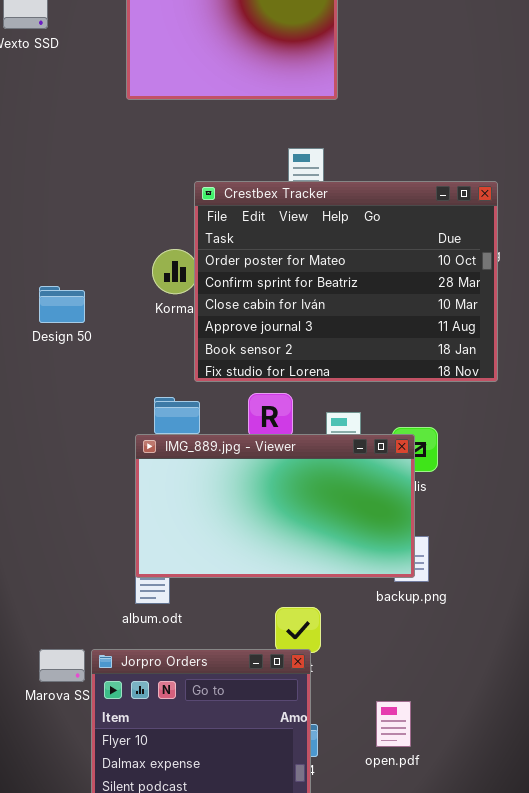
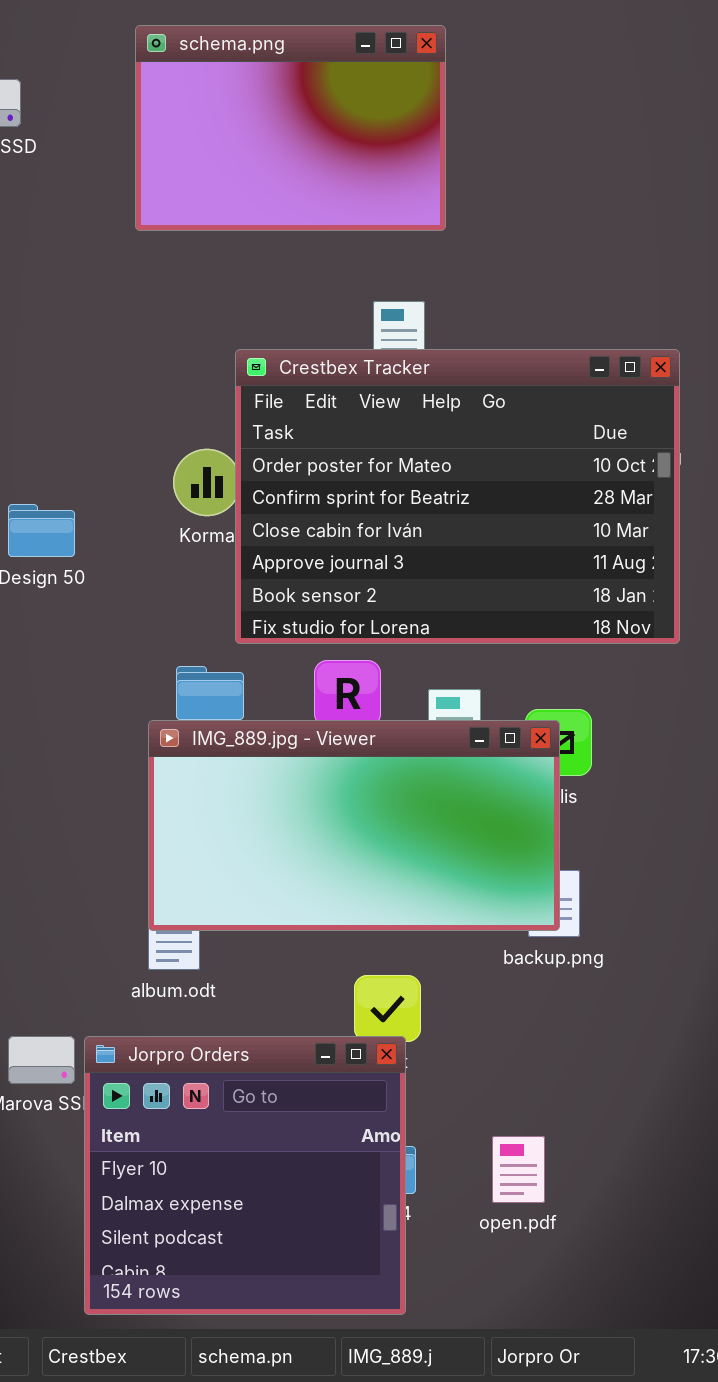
open.pdf: [376,701,411,747] -> [492,1136,545,1203], moved

